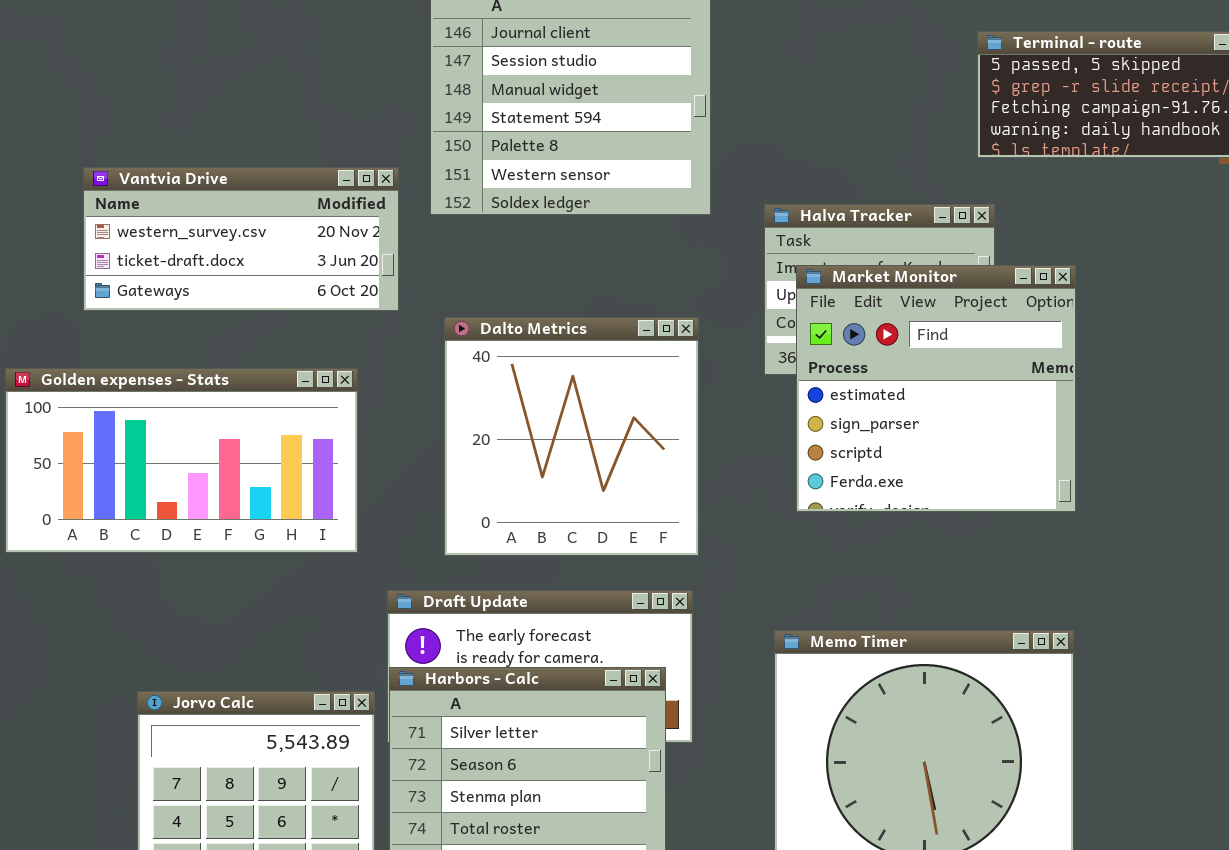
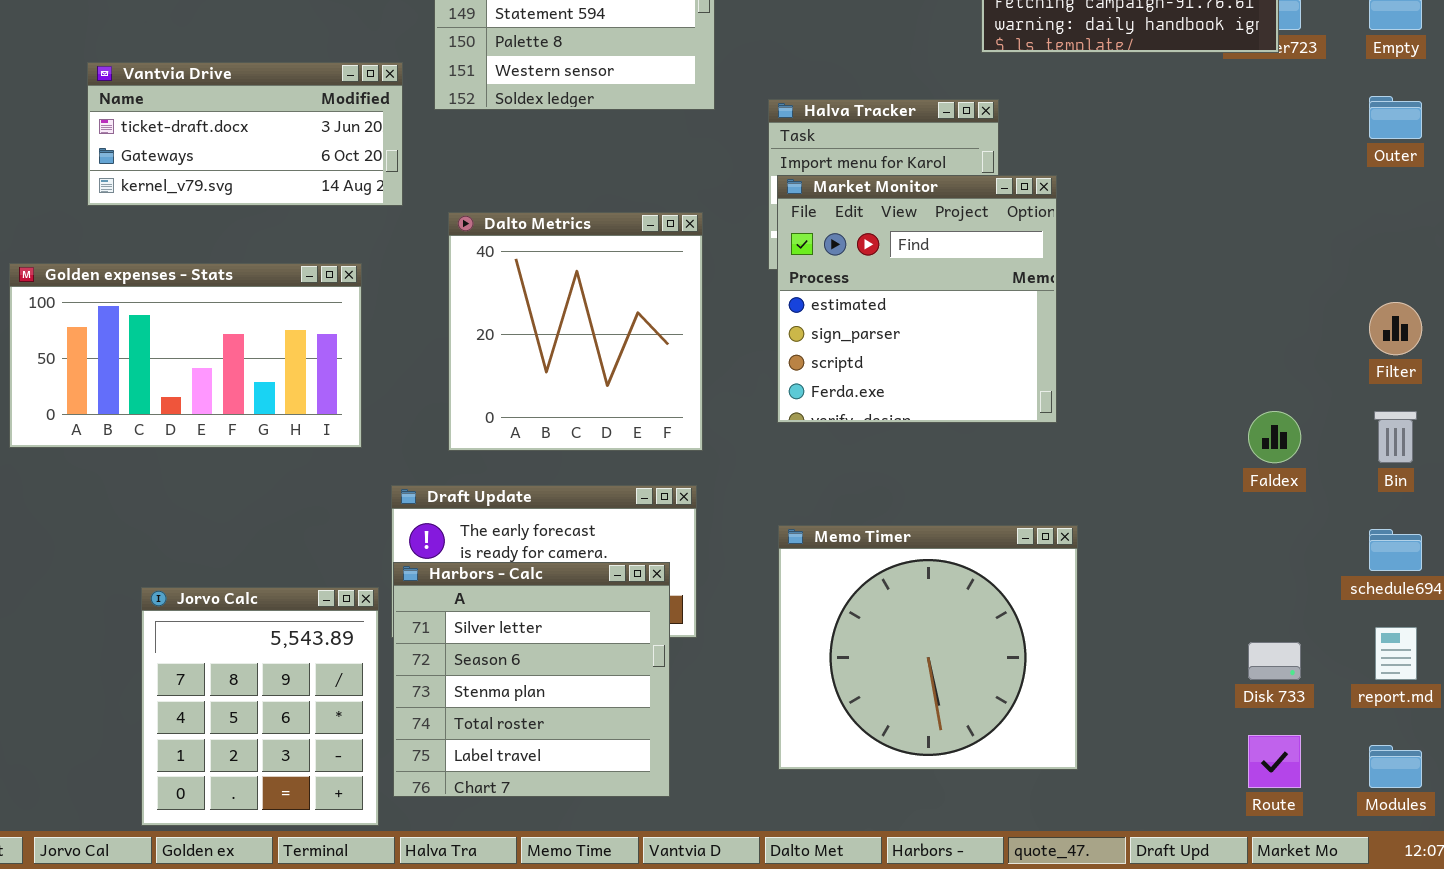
Vantvia Drive: [83,167,399,311] -> [87,62,403,206], scrolled down 1 row
Market Monitor: [796,265,1076,512] -> [777,175,1057,423], moved

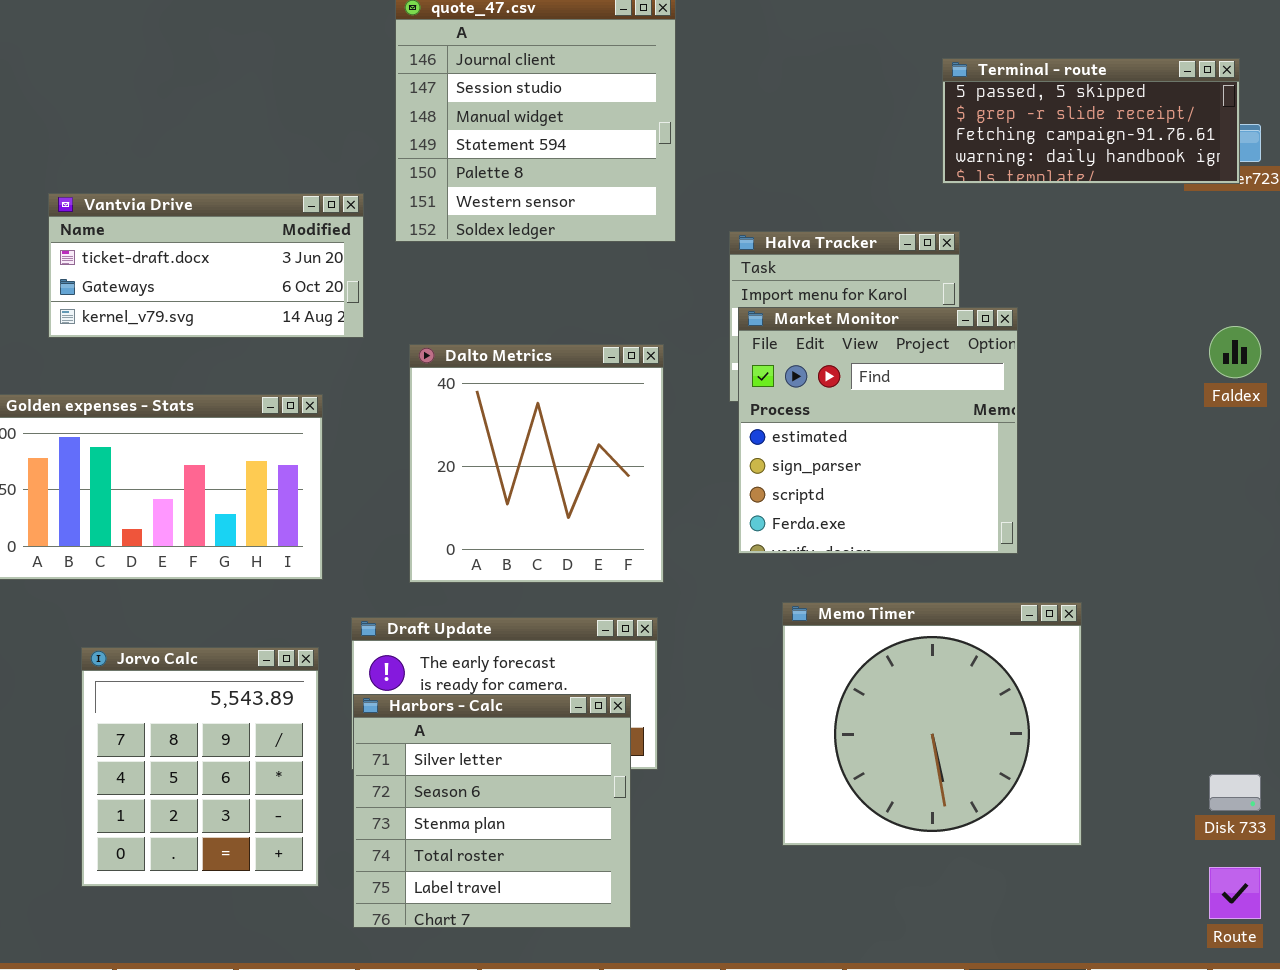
Faldex: [1248,411,1301,463] -> [1209,326,1261,378], moved
Memo Timer: [778,525,1078,770] -> [782,602,1082,846], moved
Jorvo Calc: [141,587,379,826] -> [81,647,319,887], moved

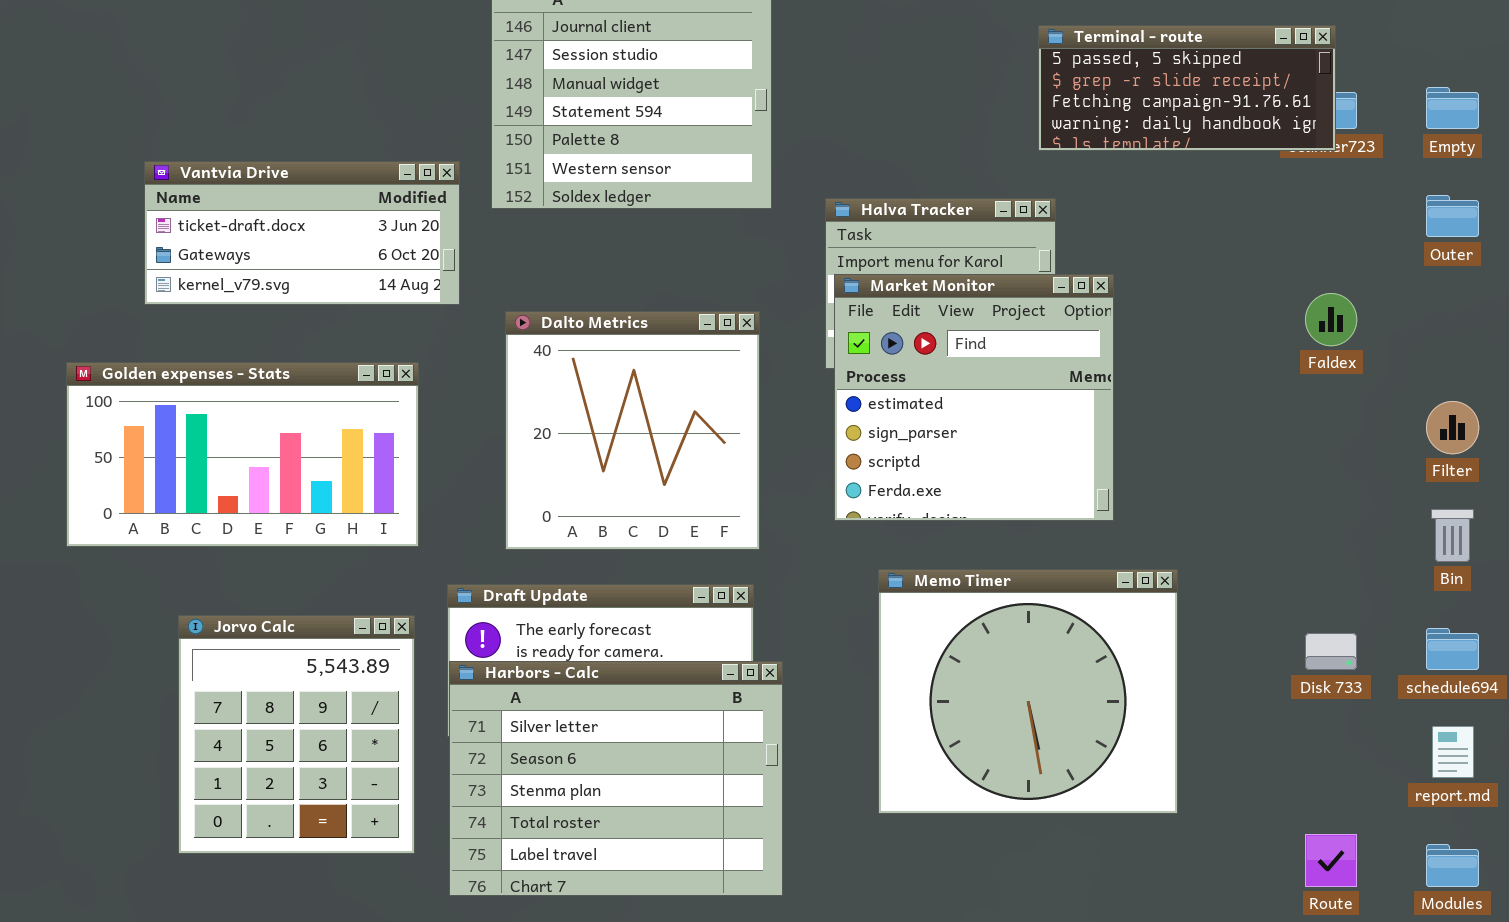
Harbors - Calc: [353,694,631,928] -> [449,661,783,896], resized
Disk 733: [1209,774,1261,811] -> [1305,633,1357,670], moved

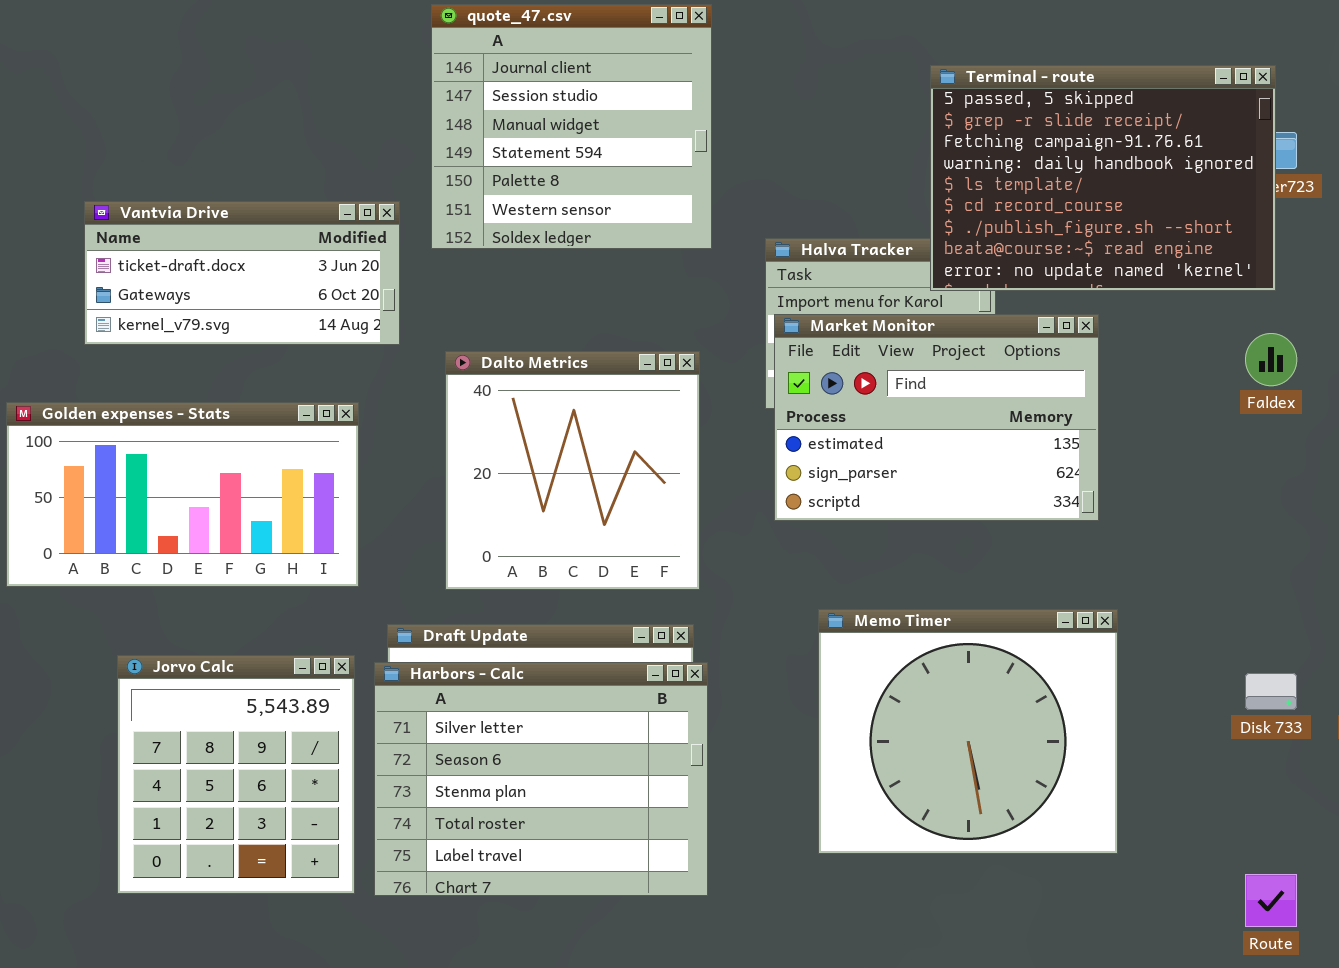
Terminal - route: [1038,25,1336,151] -> [930,65,1276,291], resized
Market Monitor: [834,274,1114,521] -> [774,314,1099,521], resized
Harbors - Calc: [449,661,783,896] -> [374,662,708,896], moved

